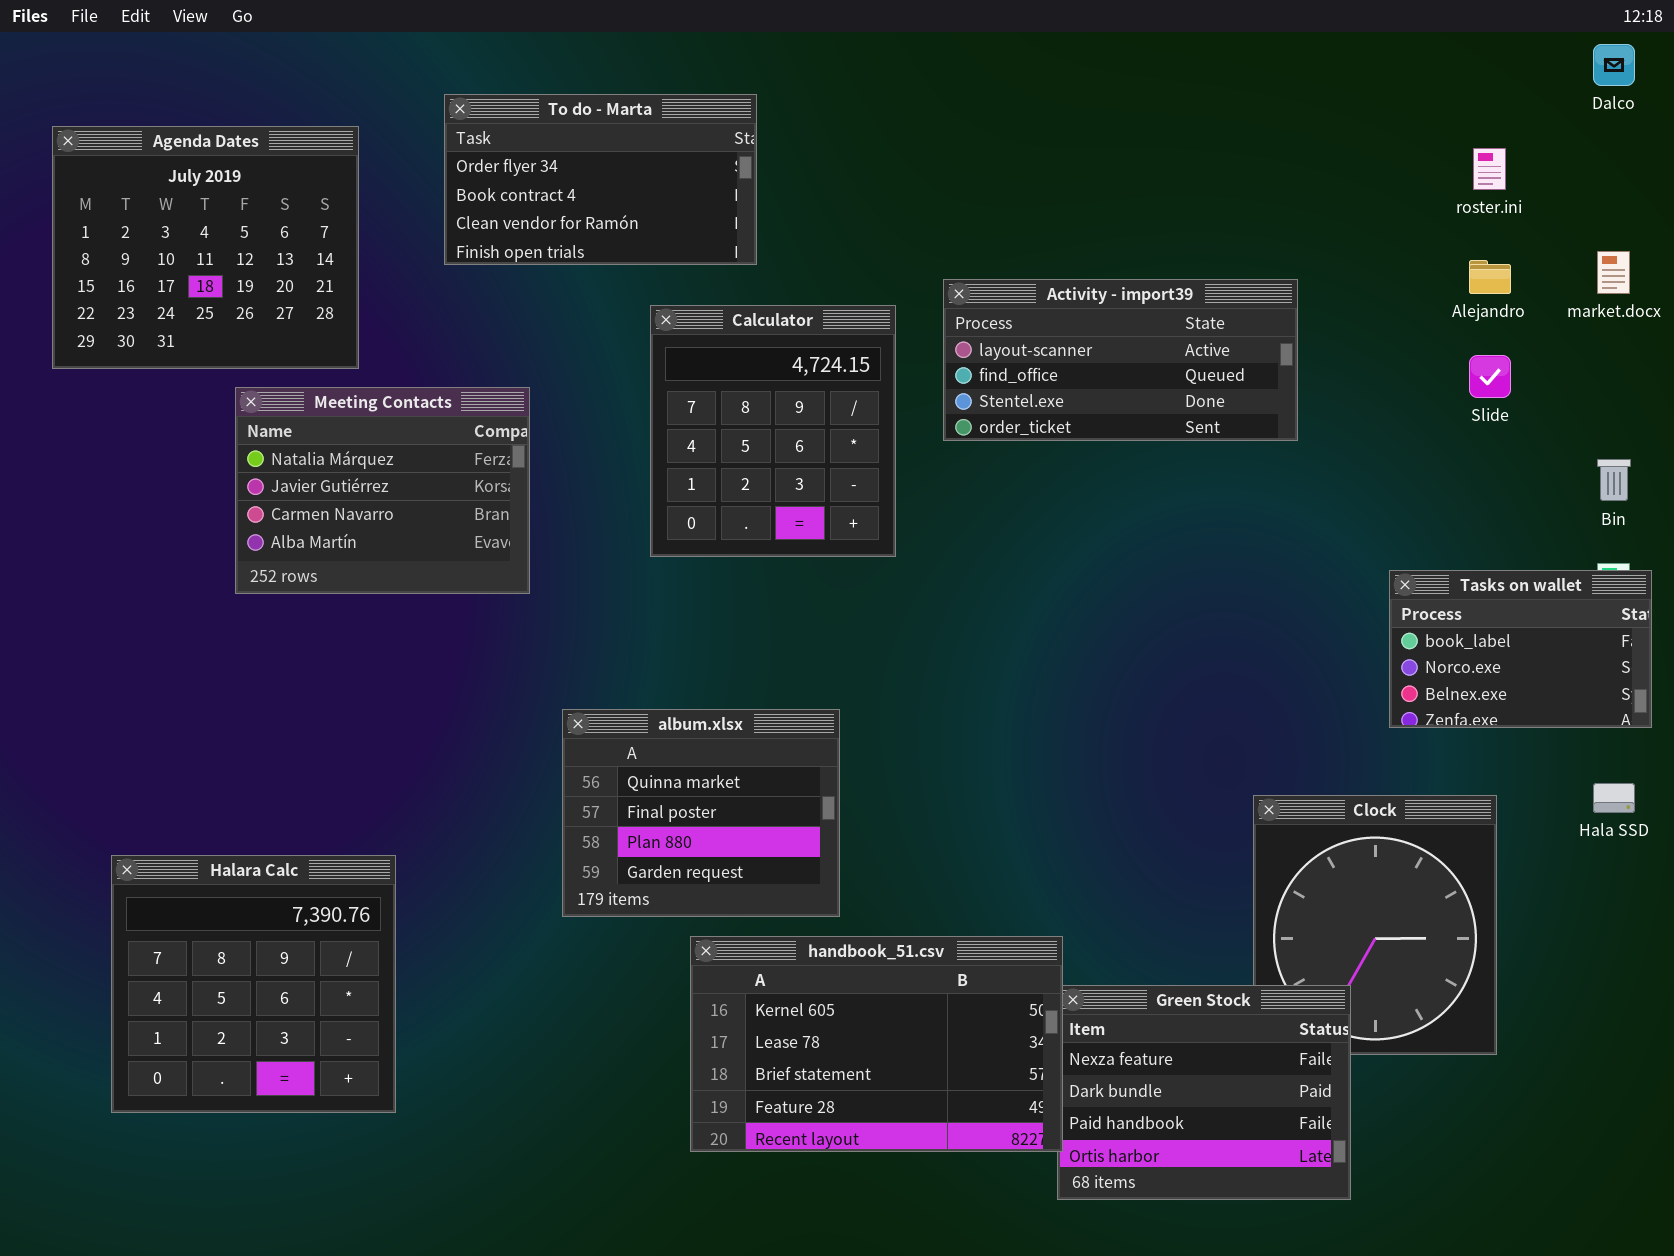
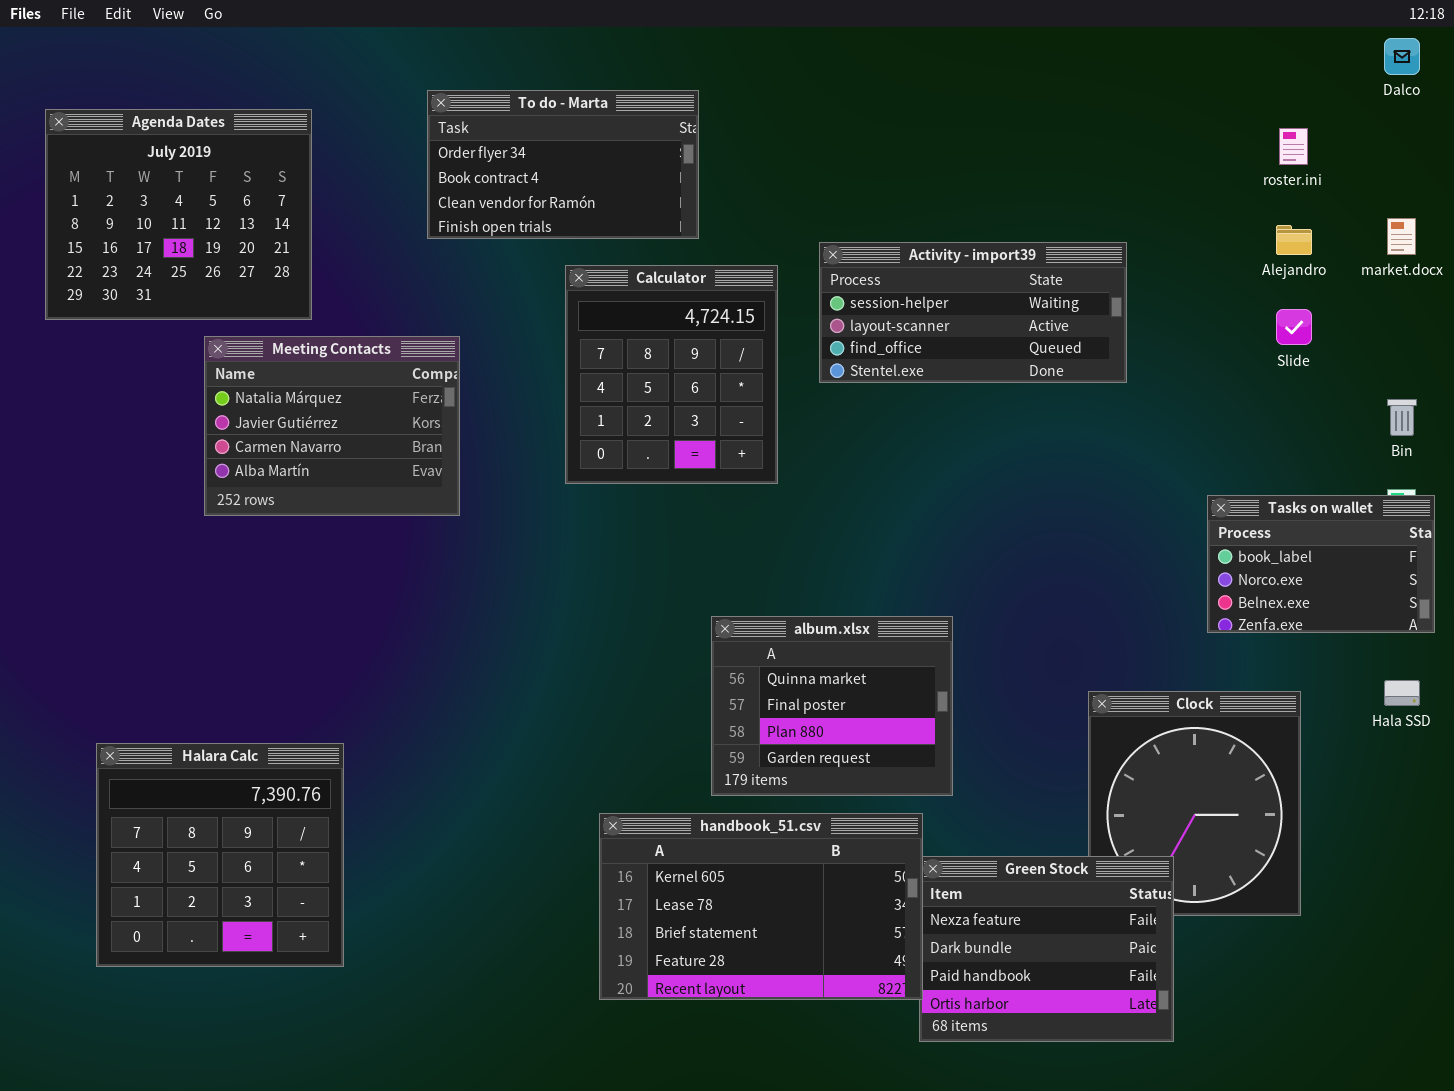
To do - Marta: [444,94,757,265] -> [427,90,699,239], moved
Activity - import39: [943,279,1298,441] -> [819,242,1127,383], scrolled up 1 row
album.xlsx: [562,709,840,917] -> [711,616,953,796], moved

